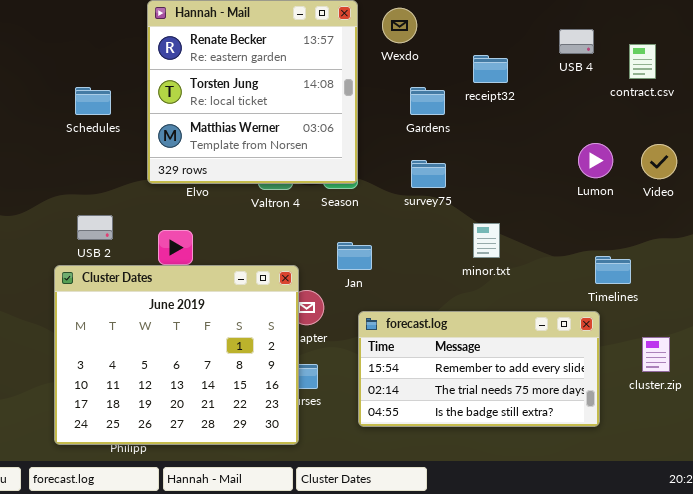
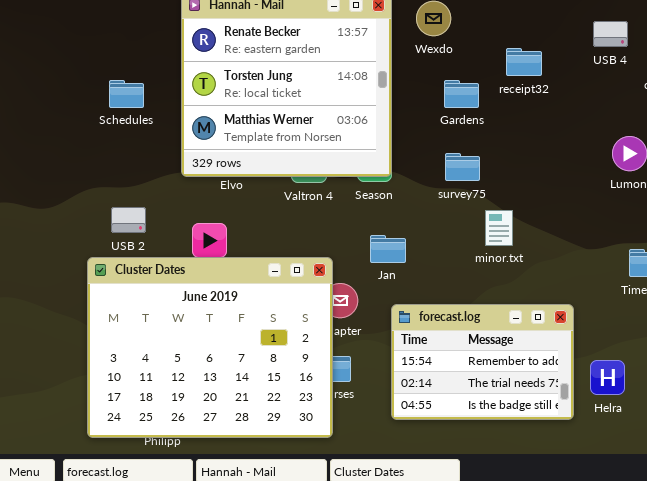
minor.txt: [473,223,500,258] -> [485,210,513,246], moved
forecast.log: [358,311,600,427] -> [391,304,574,420], resized

